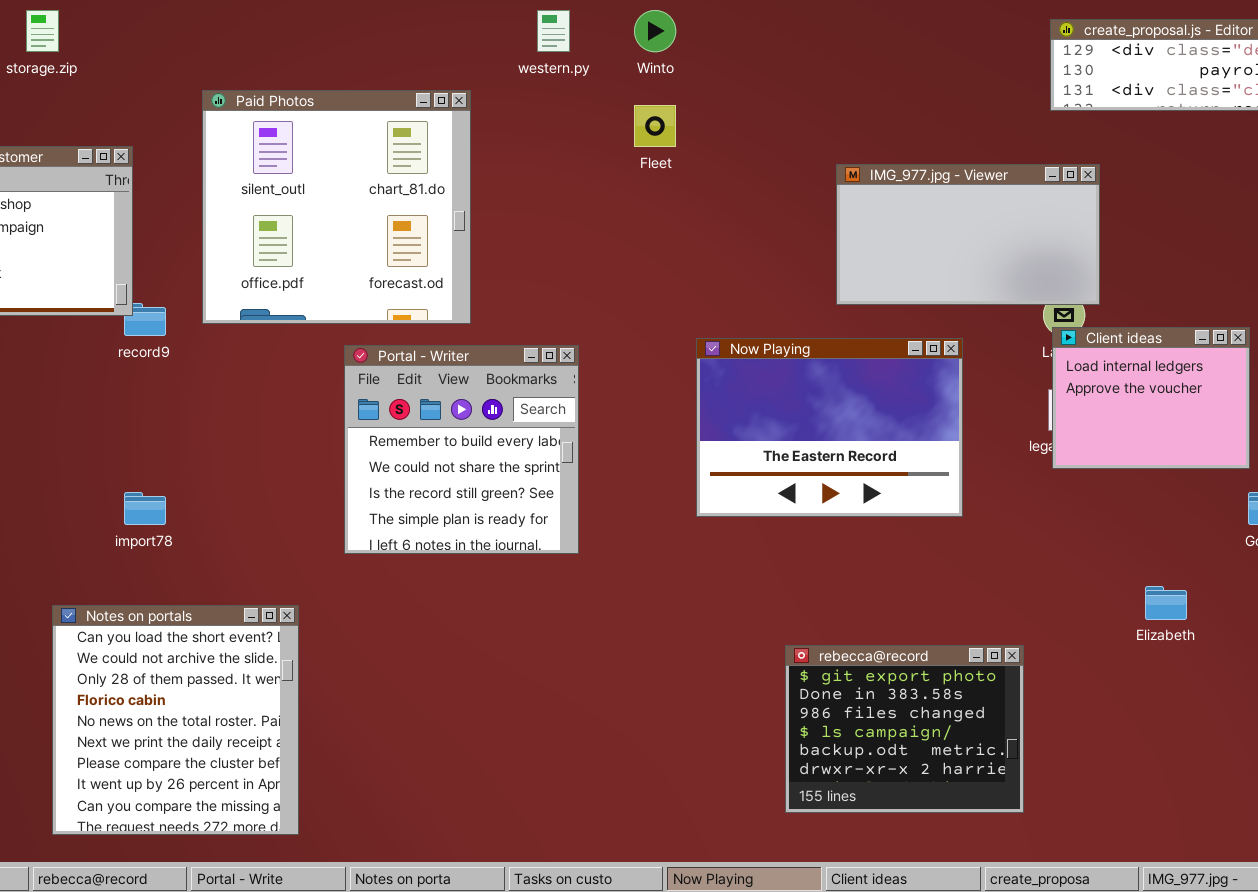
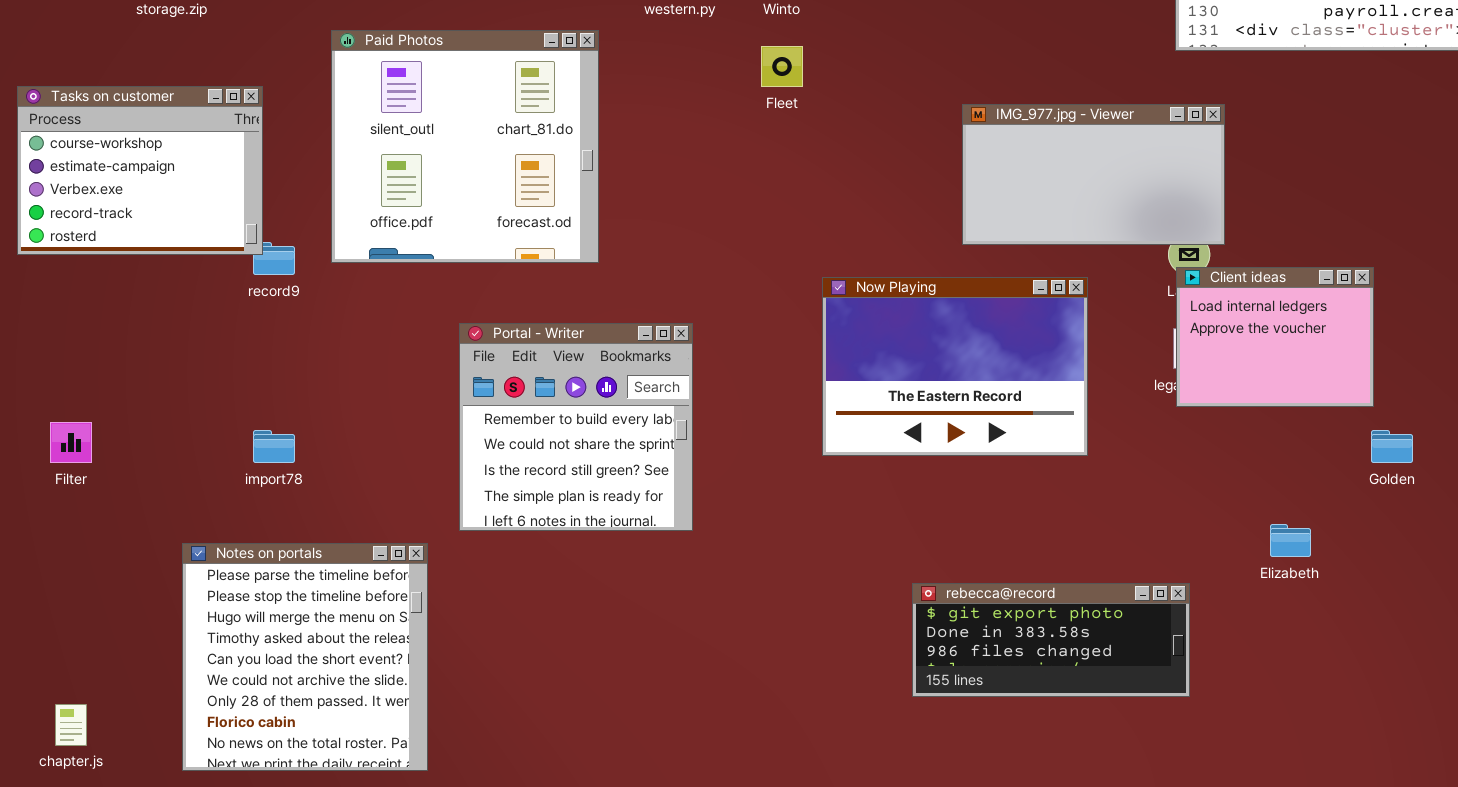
Portal - Writer: [344,345,579,554] -> [459,323,693,531], moved
Notes on portals: [52,605,299,835] -> [182,543,428,771], scrolled up 4 rows
rebecca@record: [785,645,1024,813] -> [912,583,1190,697], resized

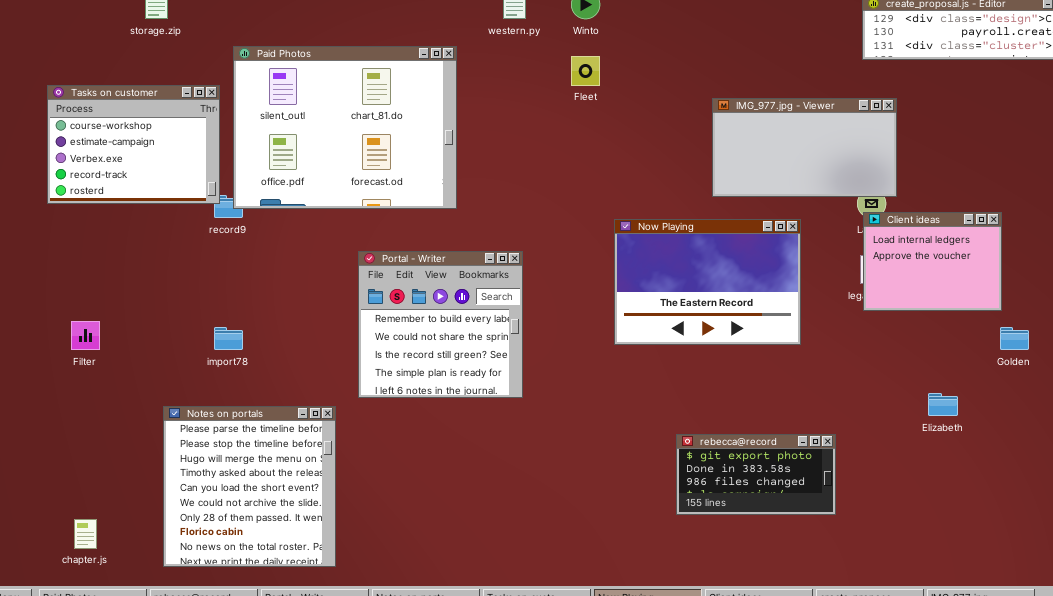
Paid Photos: [331,30,599,263] -> [233,46,457,209], resized
rebecca@record: [912,583,1190,697] -> [676,434,836,515], resized

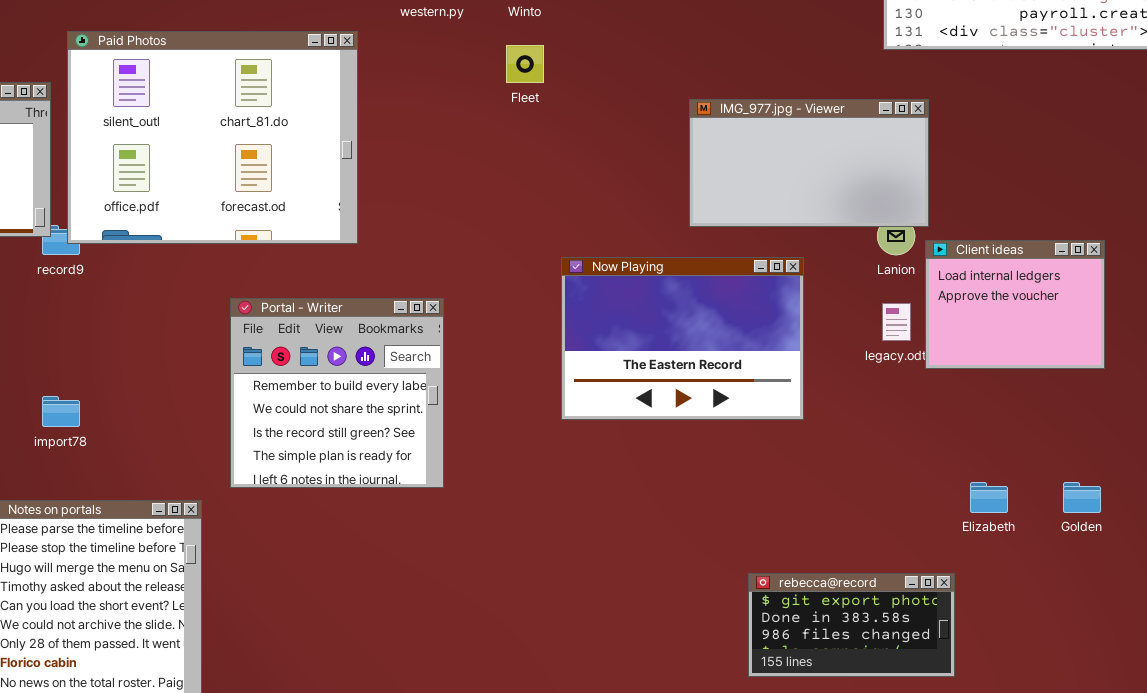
Client ideas: [863,212,1002,311] -> [925,240,1105,369], moved
Golden: [1000,327,1029,350] -> [1063,482,1101,513], moved
rebecca@record: [676,434,836,515] -> [748,573,955,677], moved

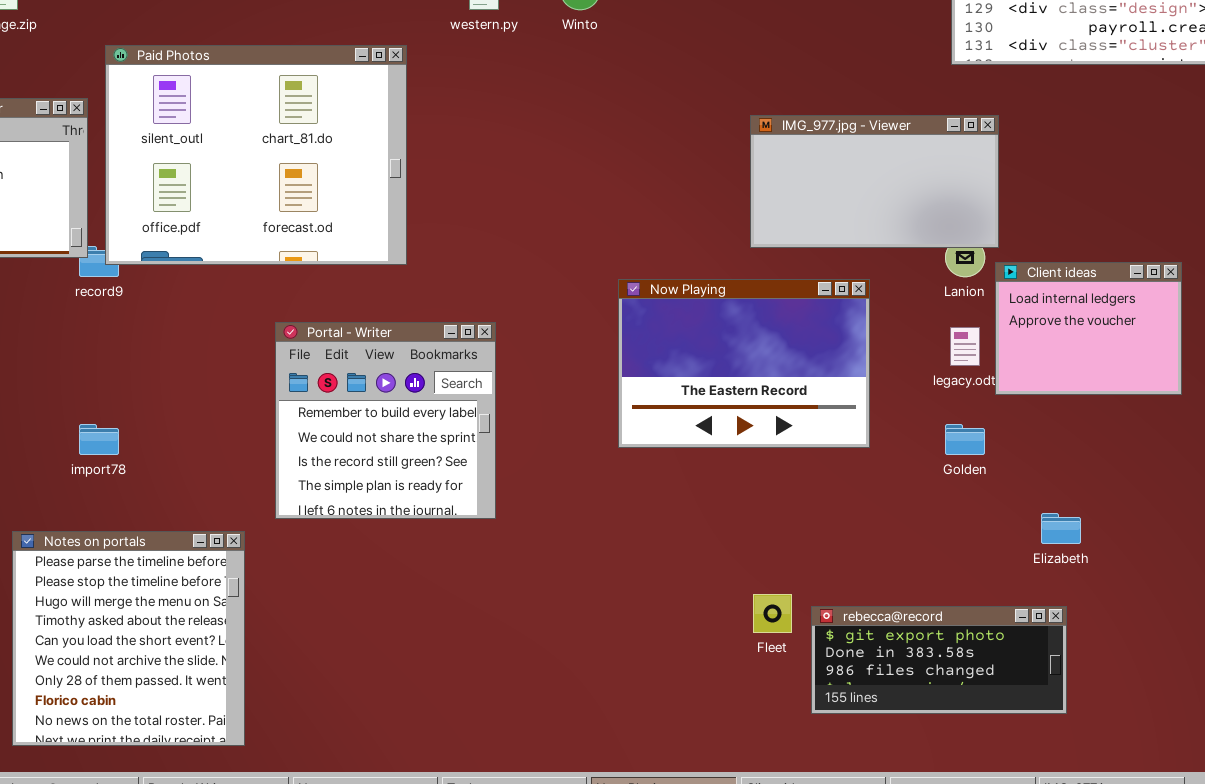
Fleet: [506,45,544,83] -> [753,594,792,633], moved
Golden: [1063,482,1101,513] -> [945,424,985,455], moved
rebecca@record: [748,573,955,677] -> [811,606,1067,714], resized

